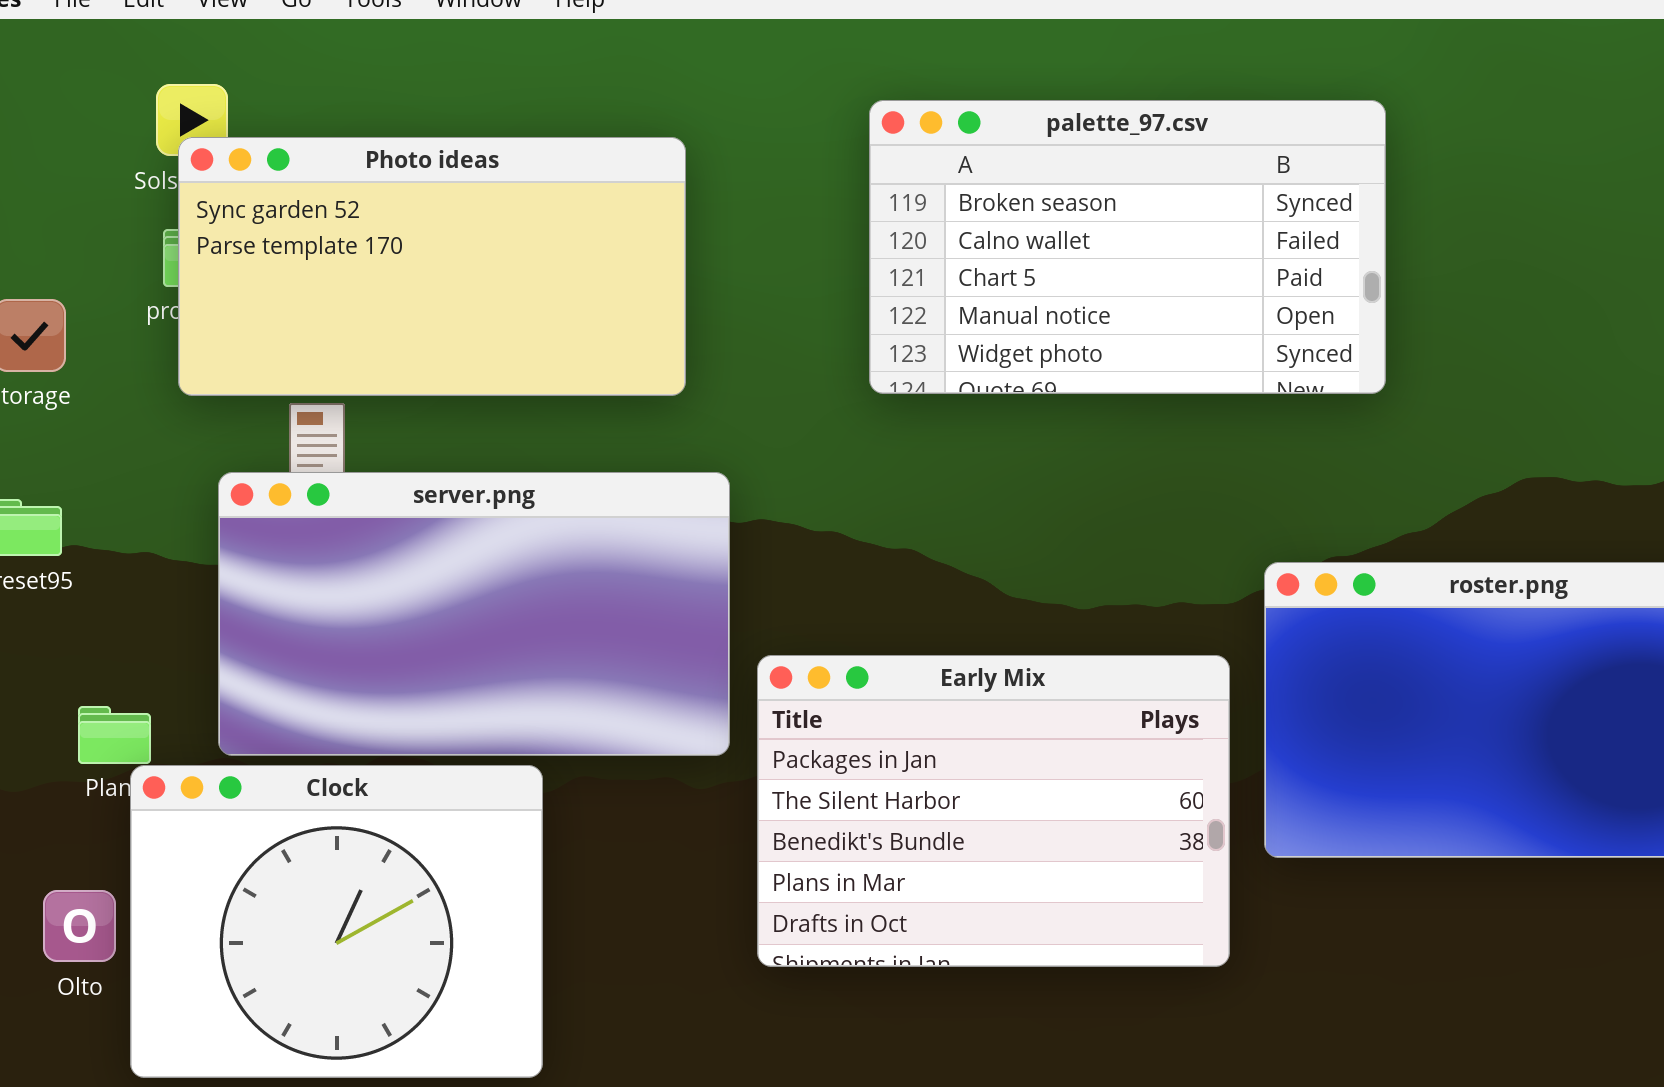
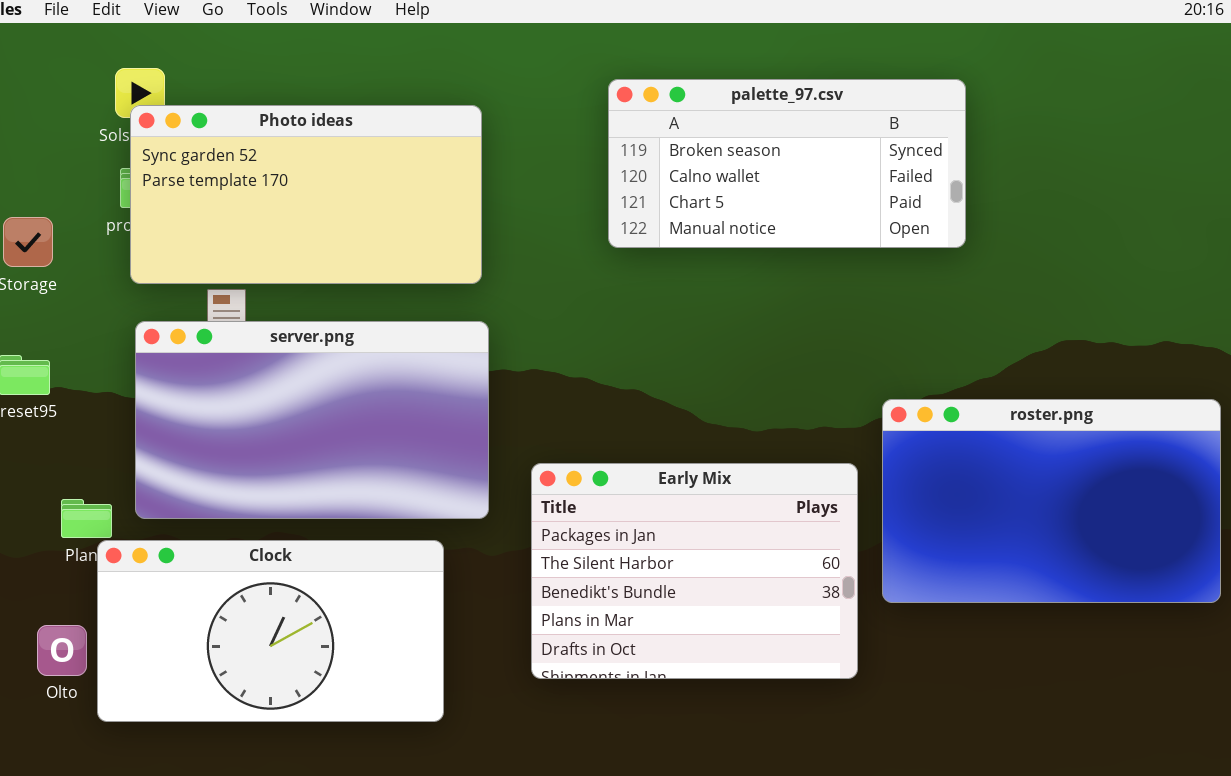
palette_97.csv: [869,100,1386,394] -> [608,79,966,248], resized
server.png: [218,472,730,756] -> [135,321,489,519], moved
Clock: [130,765,543,1078] -> [97,540,444,722], resized

